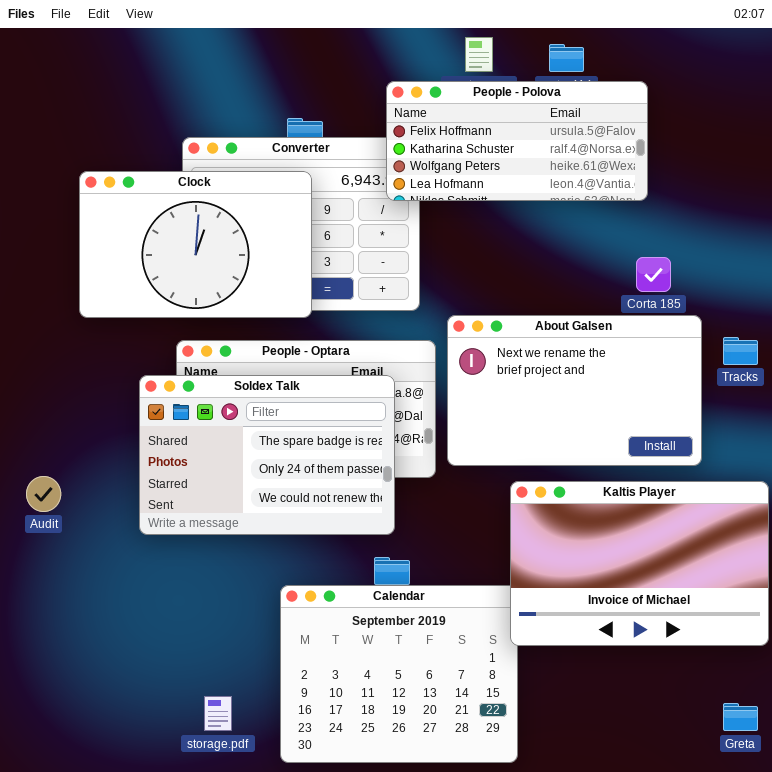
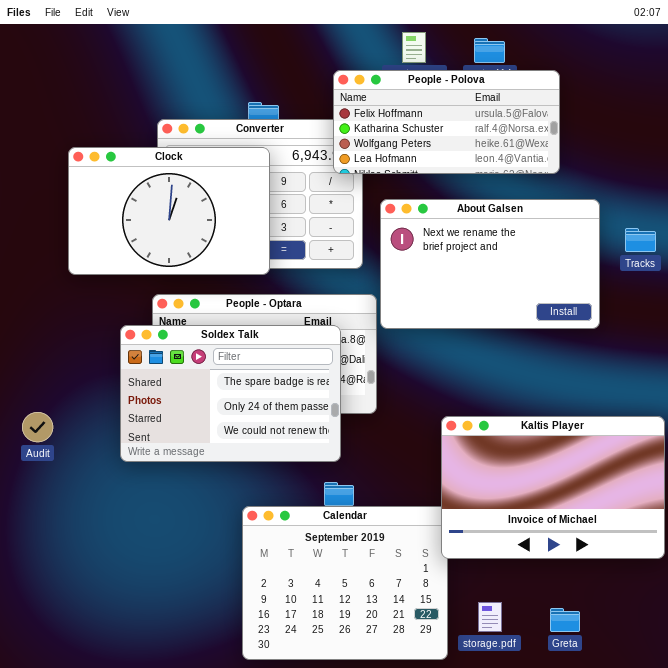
About Galsen: [447,315,702,466] -> [380,199,600,329], moved
Tracks: [723,337,758,365] -> [625,228,656,252], moved
storage.pdf: [204,696,232,731] -> [478,602,502,632], moved
Greta: [723,703,758,731] -> [550,608,580,632], moved

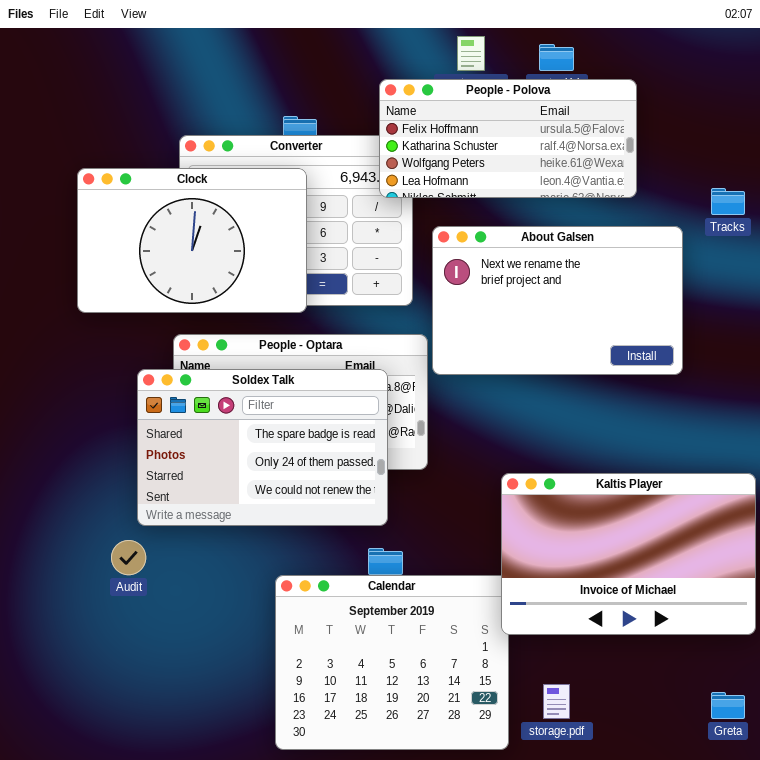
Tracks: [625,228,656,252] -> [711,188,745,215], moved
Audit: [22,412,53,442] -> [111,540,146,575], moved
Greta: [550,608,580,632] -> [711,692,745,719], moved

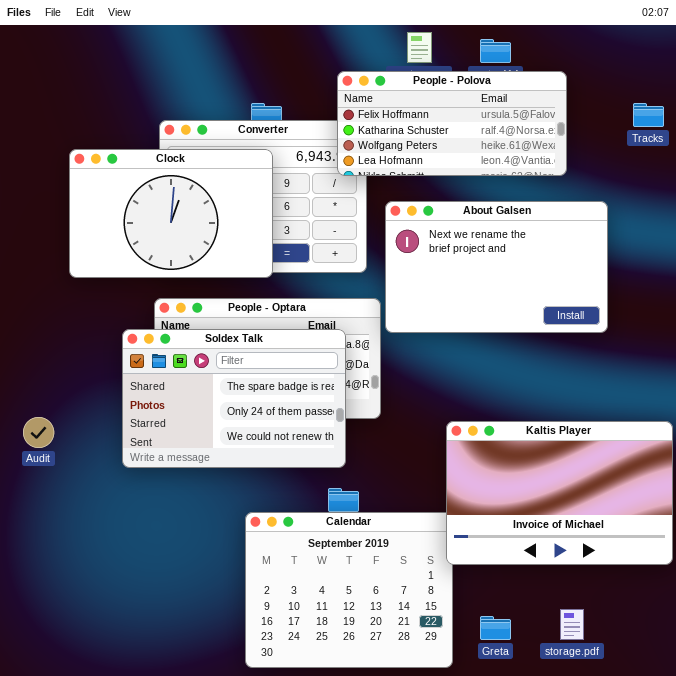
Tracks: [711,188,745,215] -> [633,103,664,127], moved
Audit: [111,540,146,575] -> [23,417,54,448], moved
storage.pdf: [543,684,570,719] -> [560,609,584,640], moved
Greta: [711,692,745,719] -> [480,616,511,640], moved

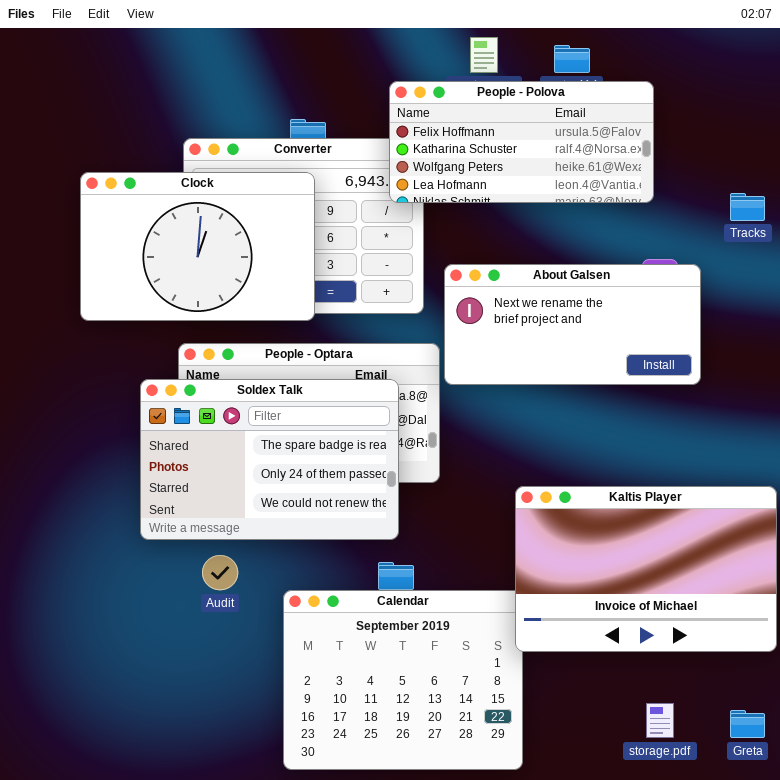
Tracks: [633,103,664,127] -> [730,193,765,221], moved
About Galsen: [385,201,608,333] -> [444,264,701,385], resized
Audit: [23,417,54,448] -> [202,555,238,590], moved
Greta: [480,616,511,640] -> [730,710,765,738], moved

